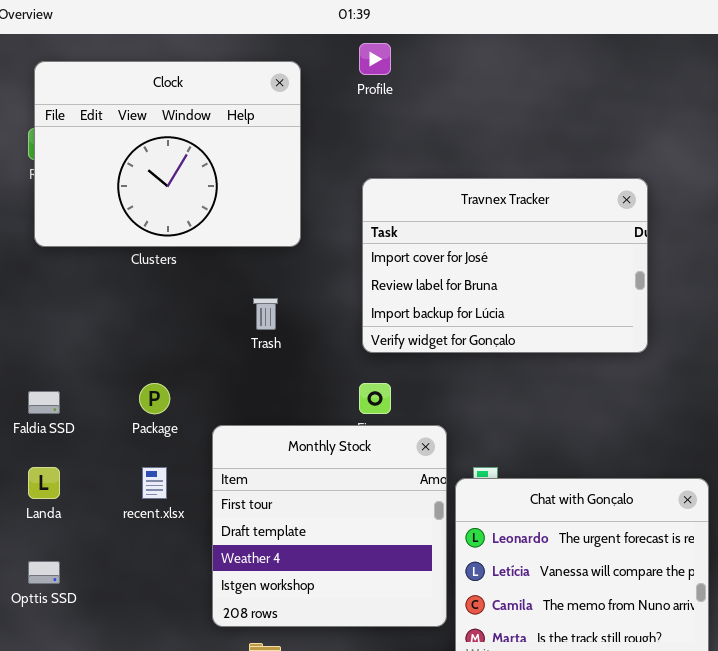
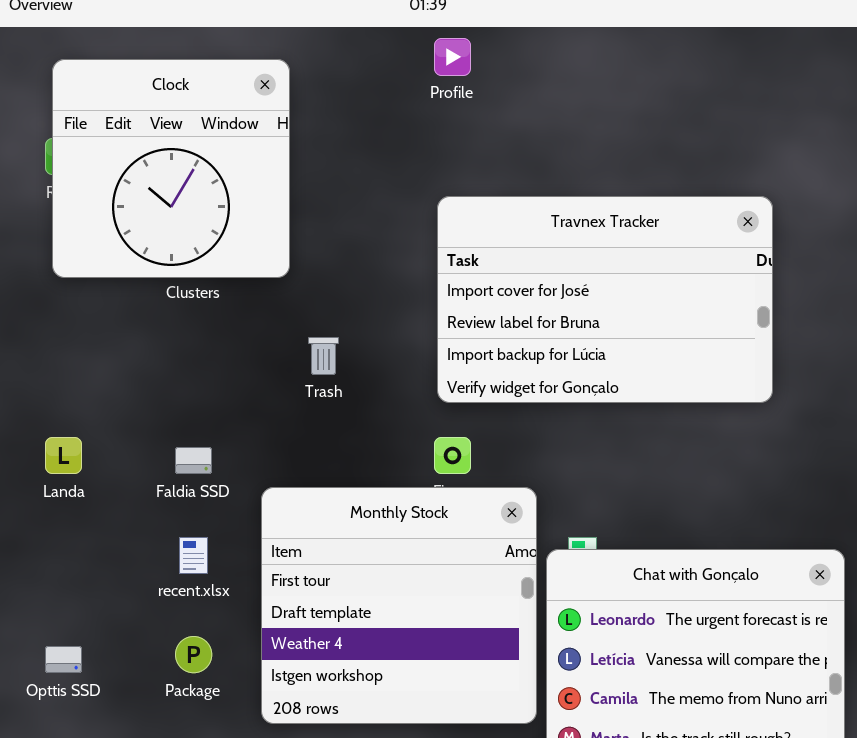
Clock: [34,61,301,247] -> [52,59,290,278], resized
Package: [139,383,170,414] -> [175,636,212,673], moved
Faldia SSD: [28,391,60,414] -> [175,447,212,474], moved
Landa: [28,467,60,499] -> [45,437,82,474], moved

